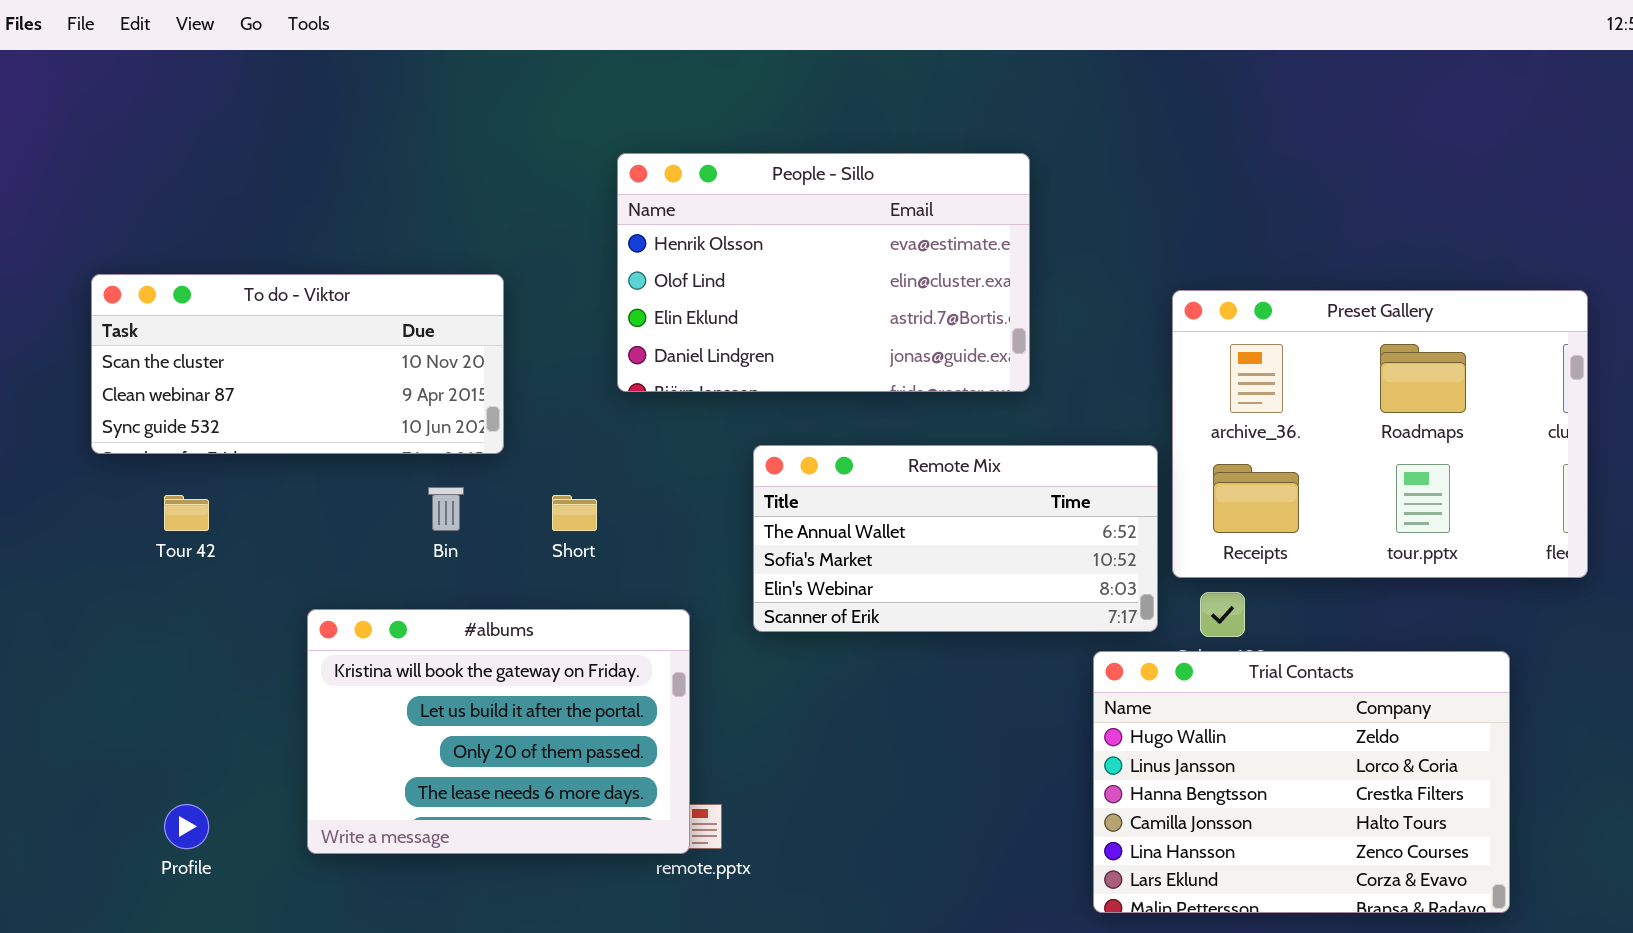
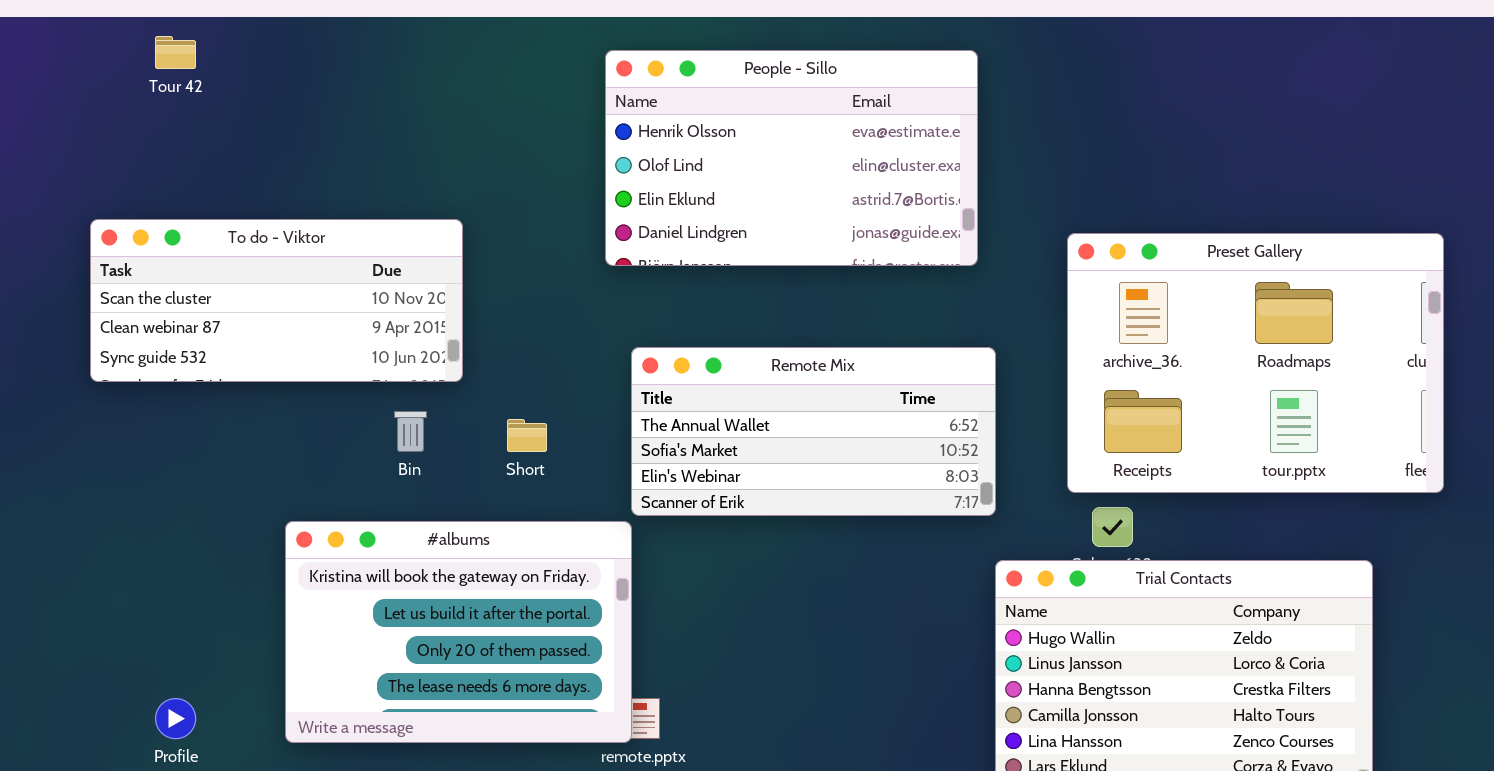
People - Sillo: [617,153,1030,392] -> [605,50,978,266], moved
Remote Mix: [753,445,1158,632] -> [631,347,996,516], moved
Tour 42: [164,495,209,531] -> [155,36,196,69], moved

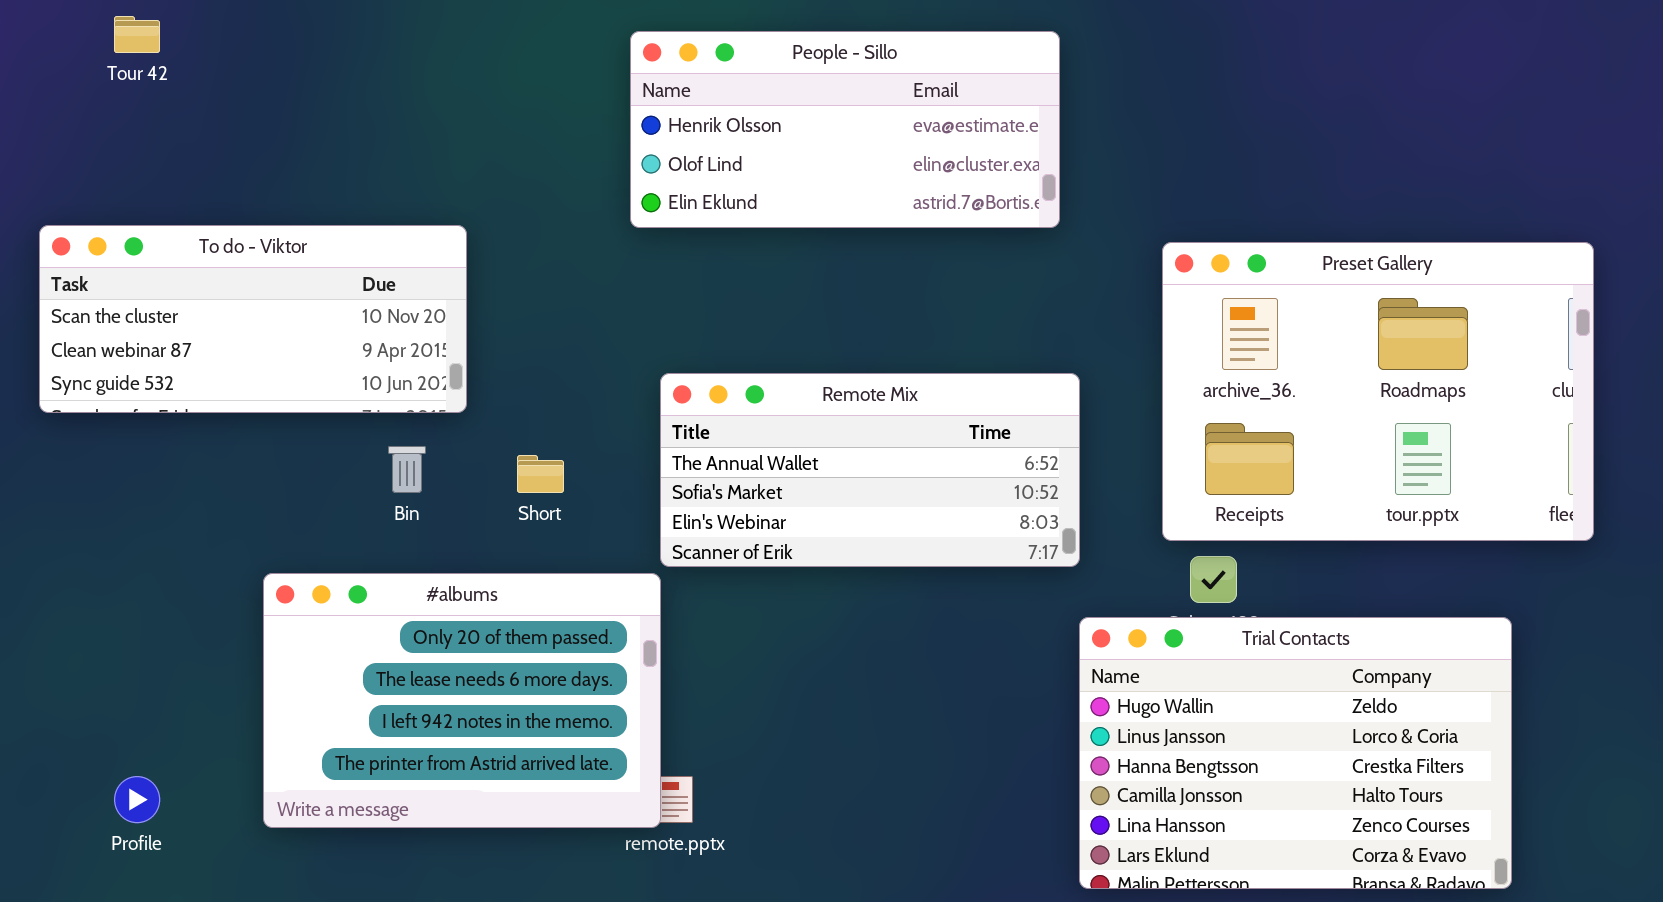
People - Sillo: [605,50,978,266] -> [630,31,1060,228], resized
#albums: [285,521,632,743] -> [263,573,661,828], scrolled down 2 rows

